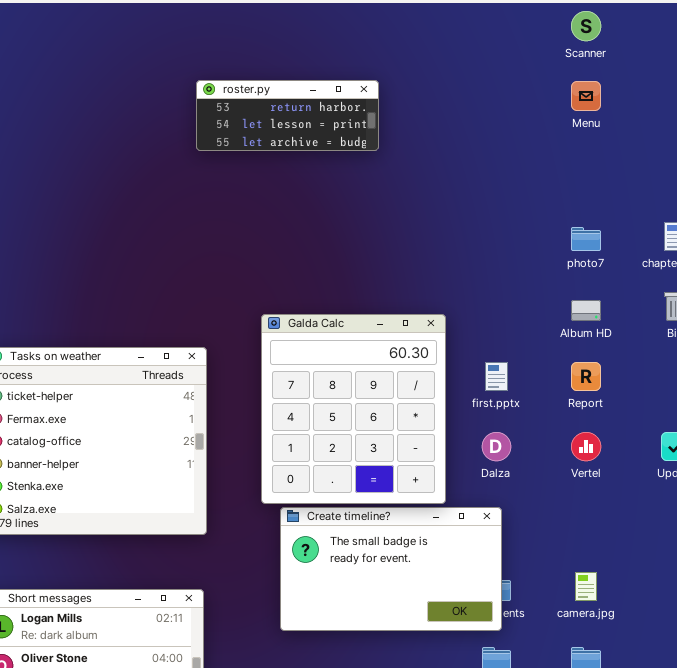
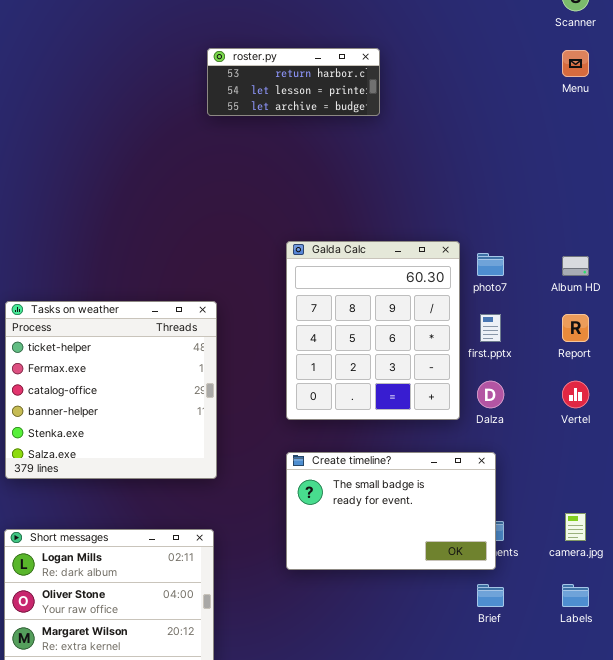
photo7: [571,227,601,251] -> [477,253,504,276], moved
Galda Calc: [261,314,446,504] -> [286,241,460,420], moved

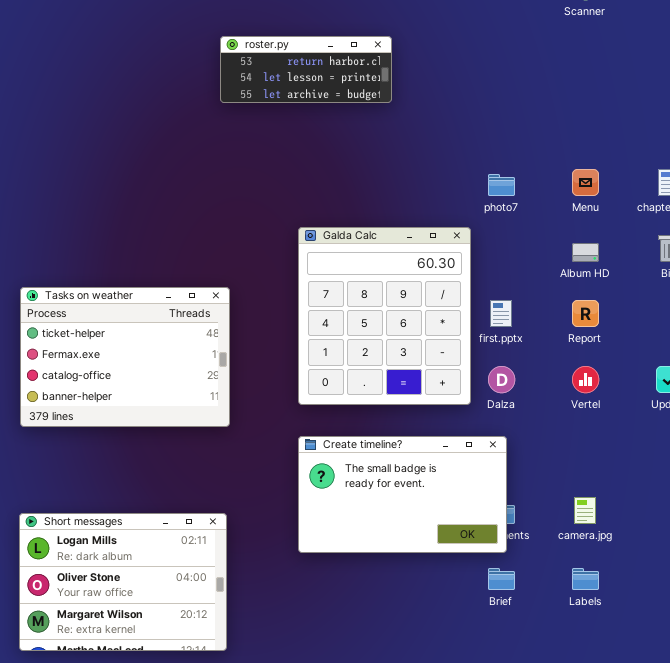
Menu: [562,50,589,77] -> [572,169,599,196], moved
photo7: [477,253,504,276] -> [488,174,515,196], moved
Tasks on weather: [5,301,217,479] -> [20,287,230,427], resized

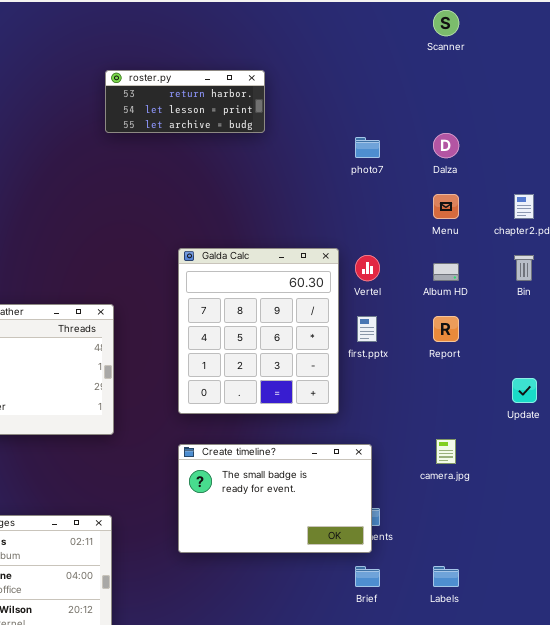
photo7: [488,174,515,196] -> [355,137,380,158], moved
Dalza: [488,366,515,393] -> [433,133,459,158], moved
Vertel: [572,366,599,393] -> [355,255,380,281], moved
camera.jpg: [574,497,596,524] -> [436,439,456,464], moved

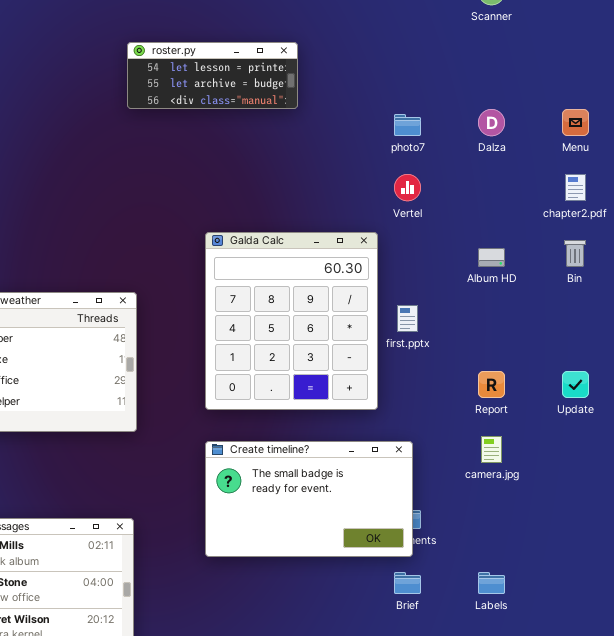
roster.py: [105,70,265,133] -> [127,42,298,109], scrolled down 1 row
Menu: [433,194,459,219] -> [562,109,589,136], moved
Vertel: [355,255,380,281] -> [394,174,421,201], moved
Report: [433,316,459,342] -> [478,371,505,398], moved

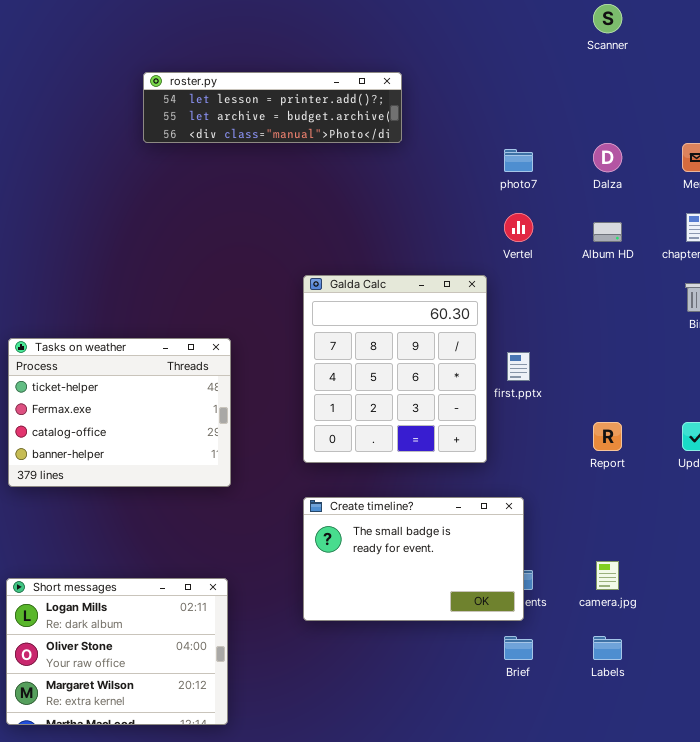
roster.py: [127,42,298,109] -> [143,72,402,143], resized
Album HD: [478,248,505,267] -> [593,222,622,242], moved
camera.jpg: [481,436,502,463] -> [596,561,619,590], moved

